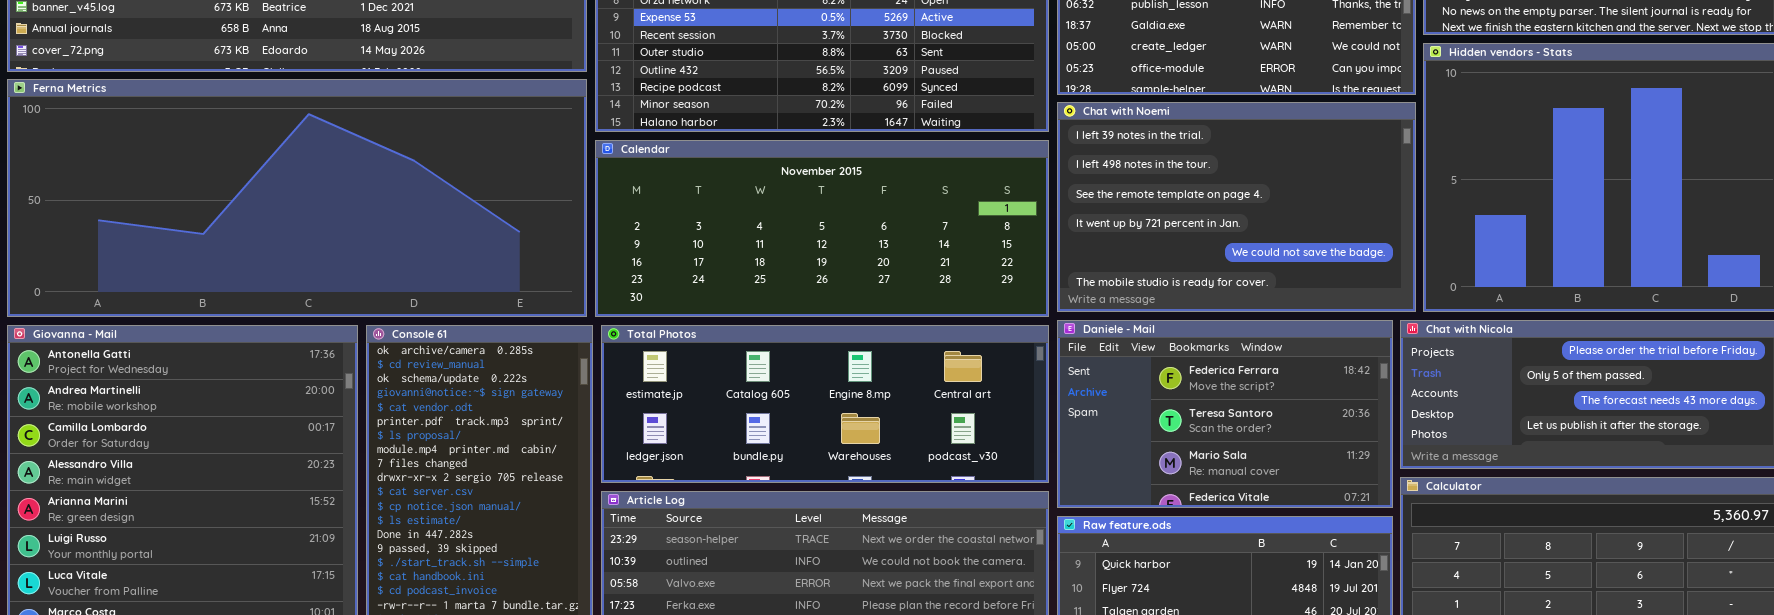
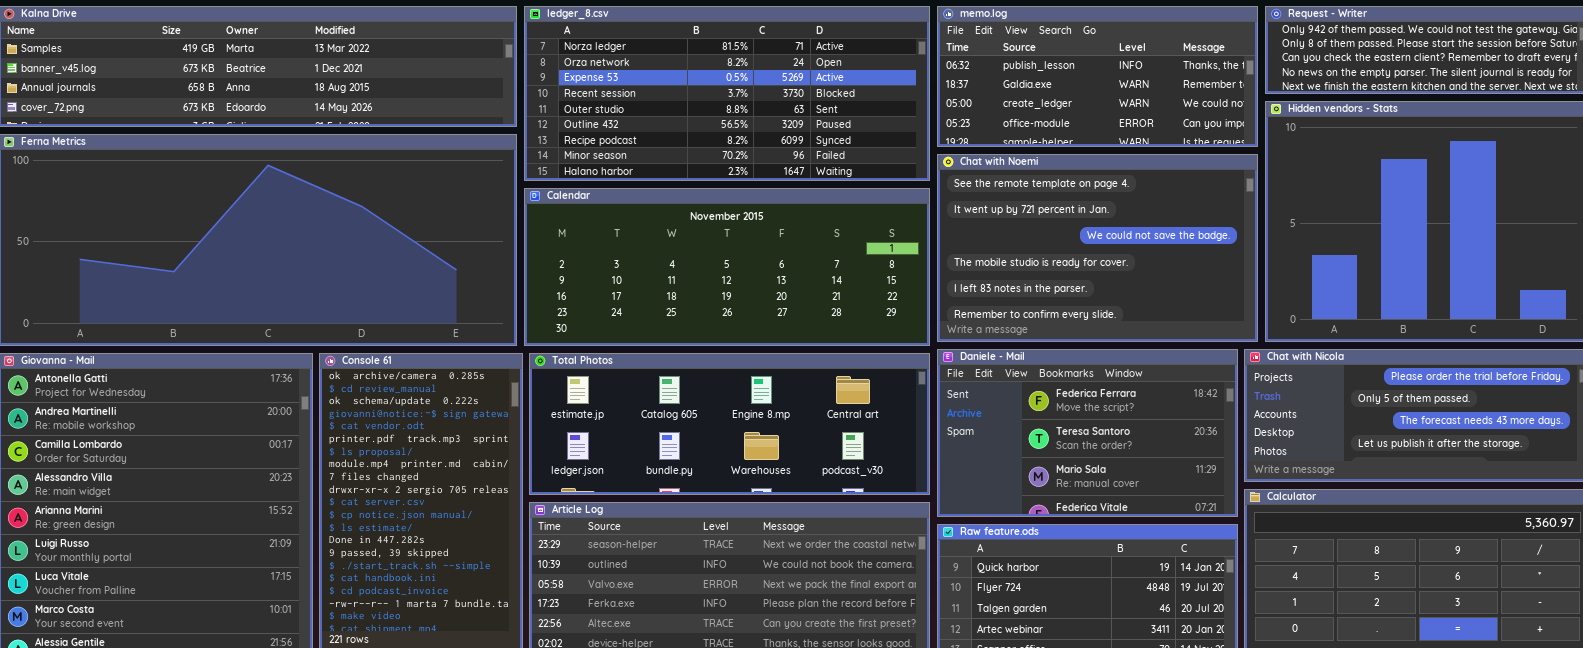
Chat with Noemi: [1057,102,1416,312] -> [937,154,1258,342], scrolled down 2 rows

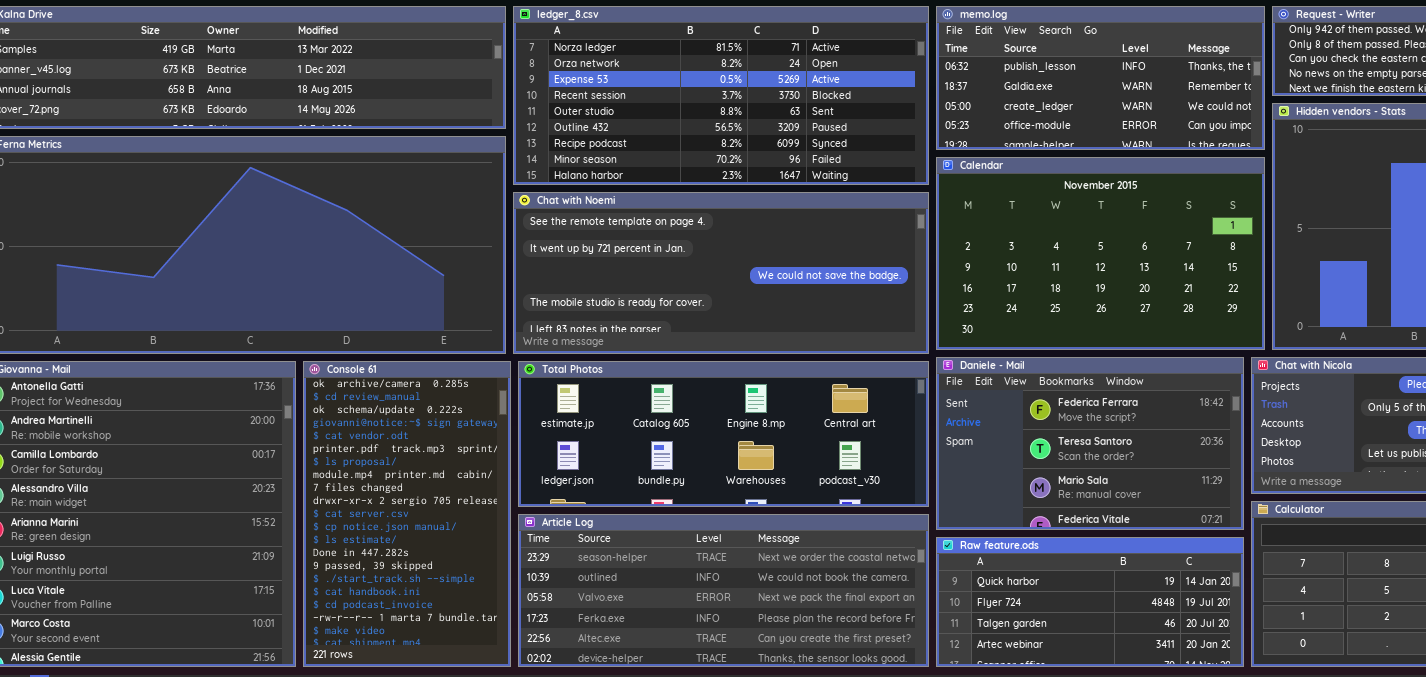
Chat with Noemi: [937,154,1258,342] -> [513,192,929,354], moved, resized
Calendar: [524,188,930,346] -> [936,157,1265,350], moved, resized

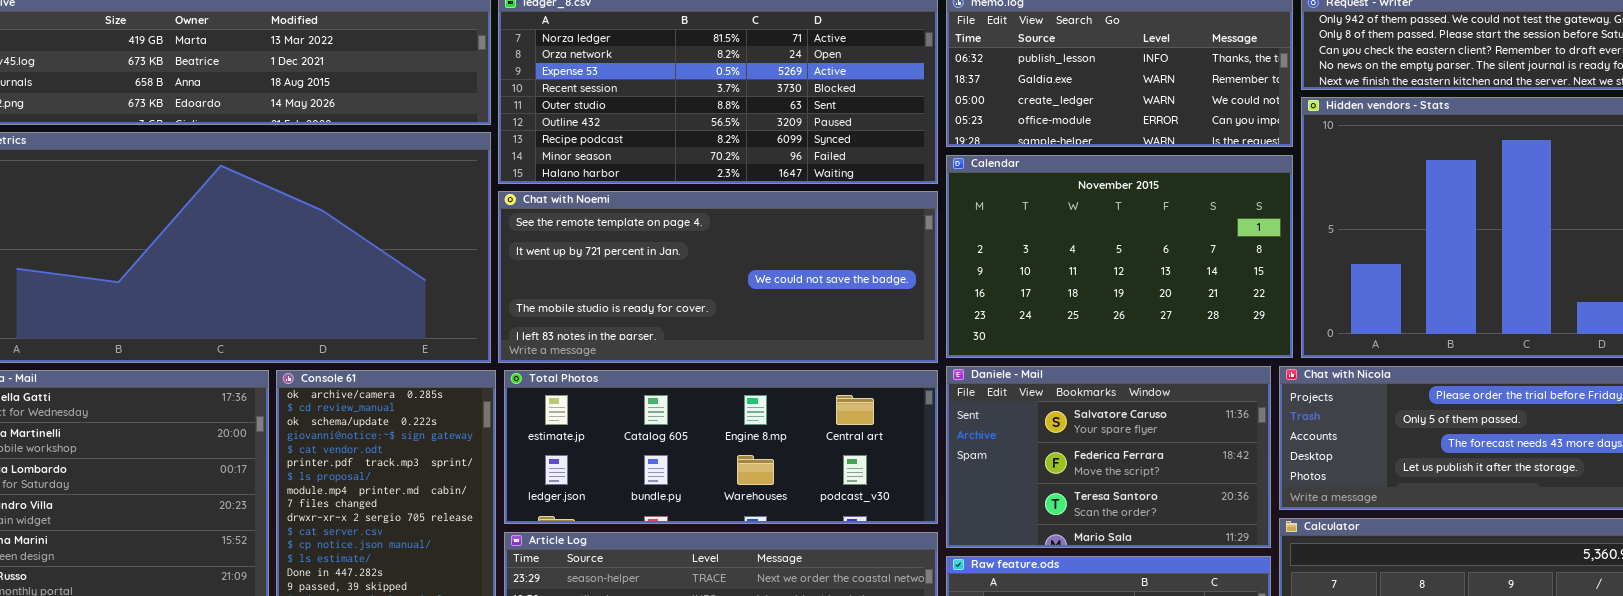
Daniele - Mail: [936,357,1244,530] -> [946,366,1271,548], scrolled up 1 row

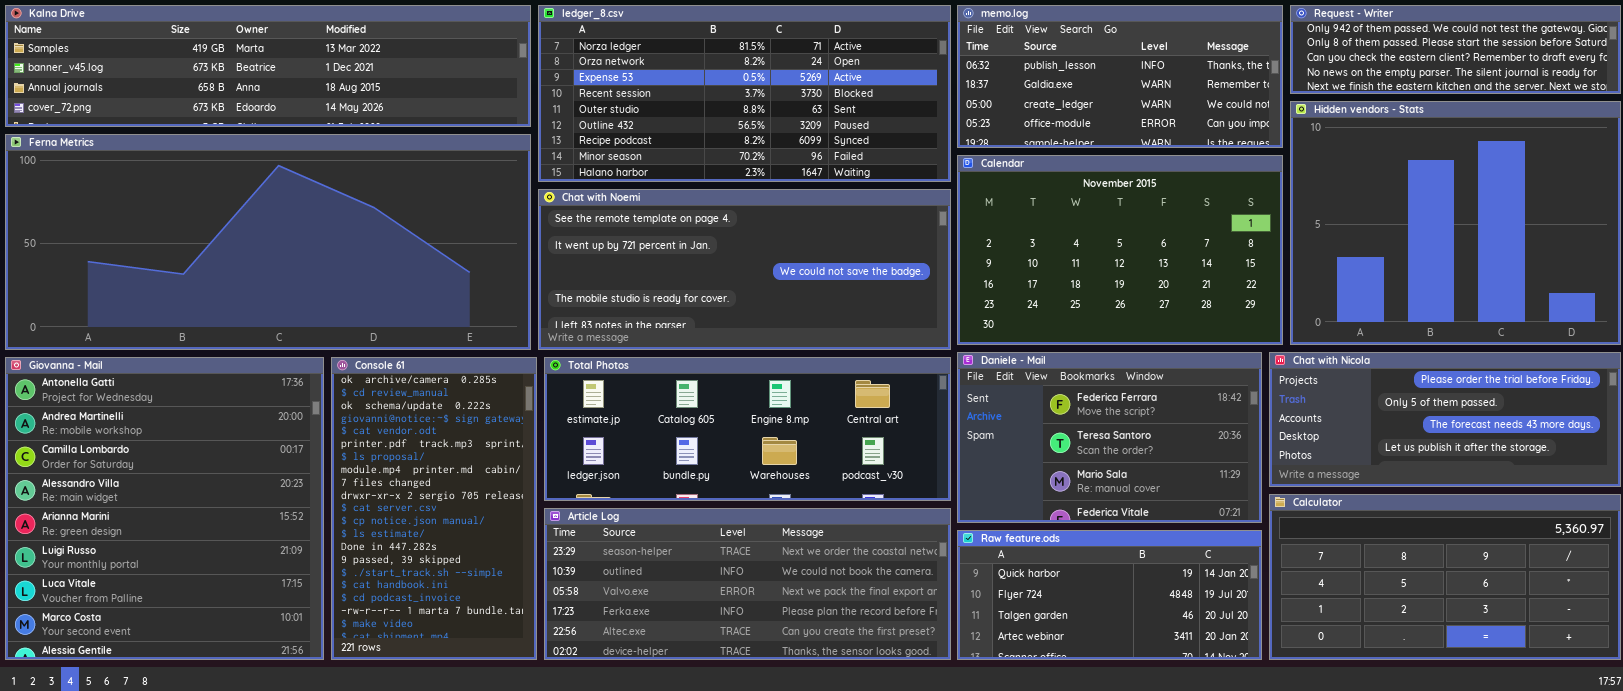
Daniele - Mail: [946,366,1271,548] -> [957,352,1262,523], scrolled down 1 row

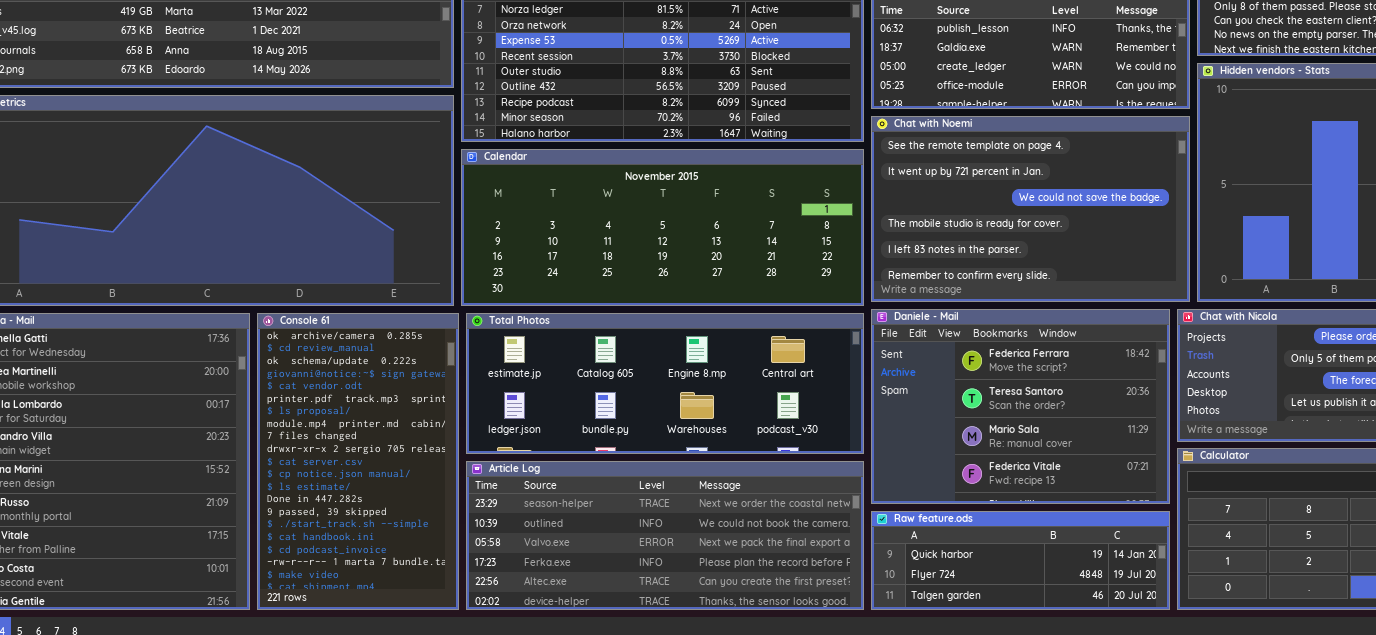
Calendar: [957,155,1283,345] -> [461,149,864,306], moved, resized
Chat with Noemi: [538,189,951,350] -> [871,116,1190,302], moved, resized
Daniele - Mail: [957,352,1262,523] -> [871,309,1170,504], resized
Raw feature.ods: [957,530,1262,660] -> [871,511,1170,610], resized

